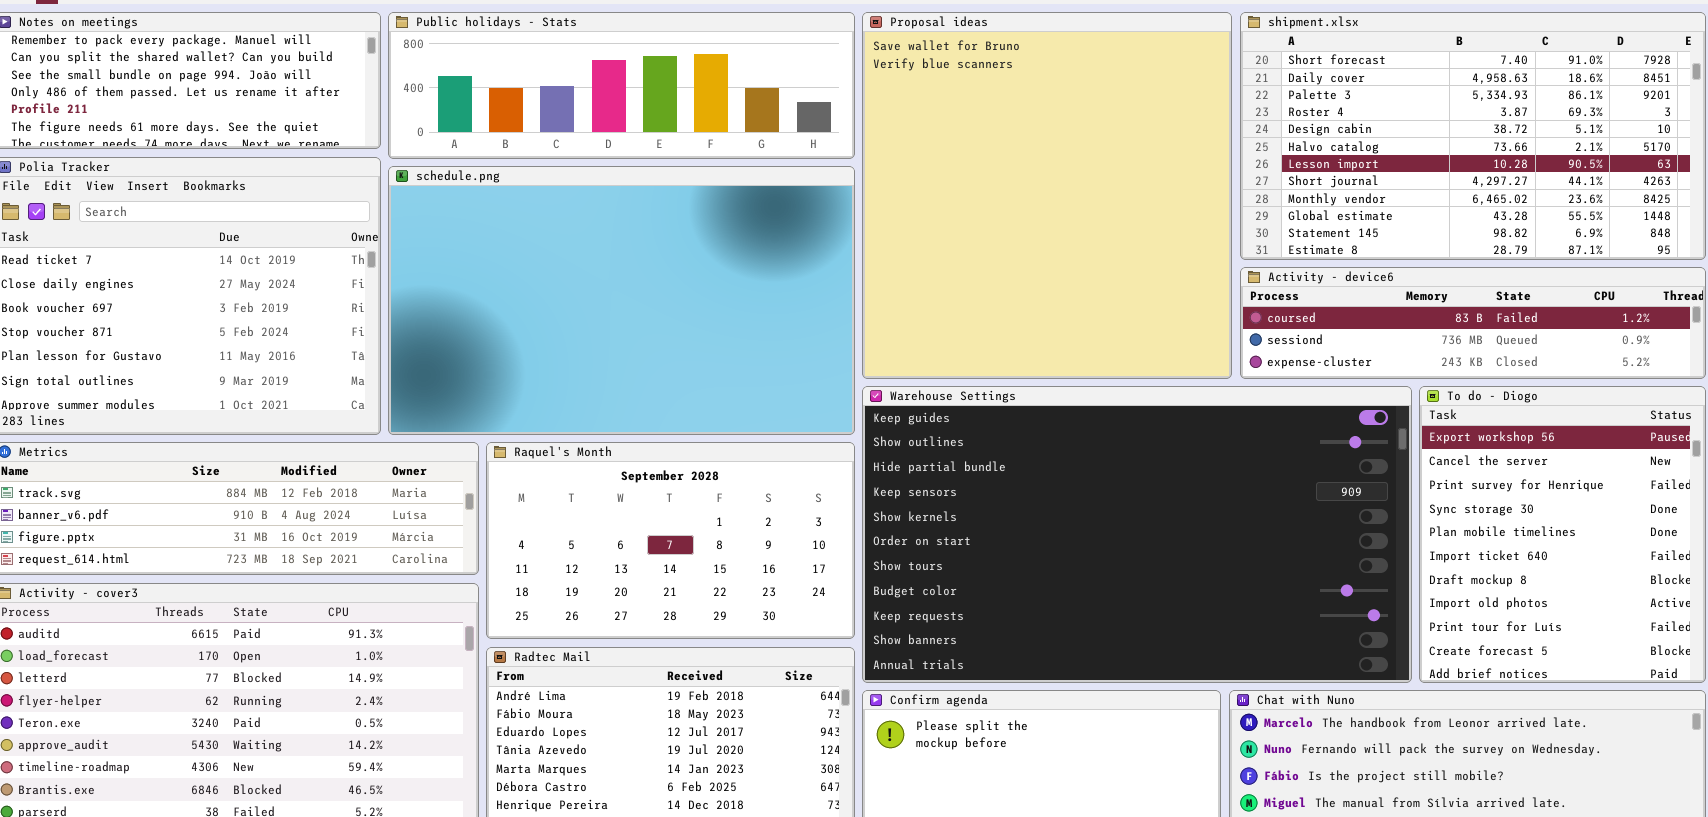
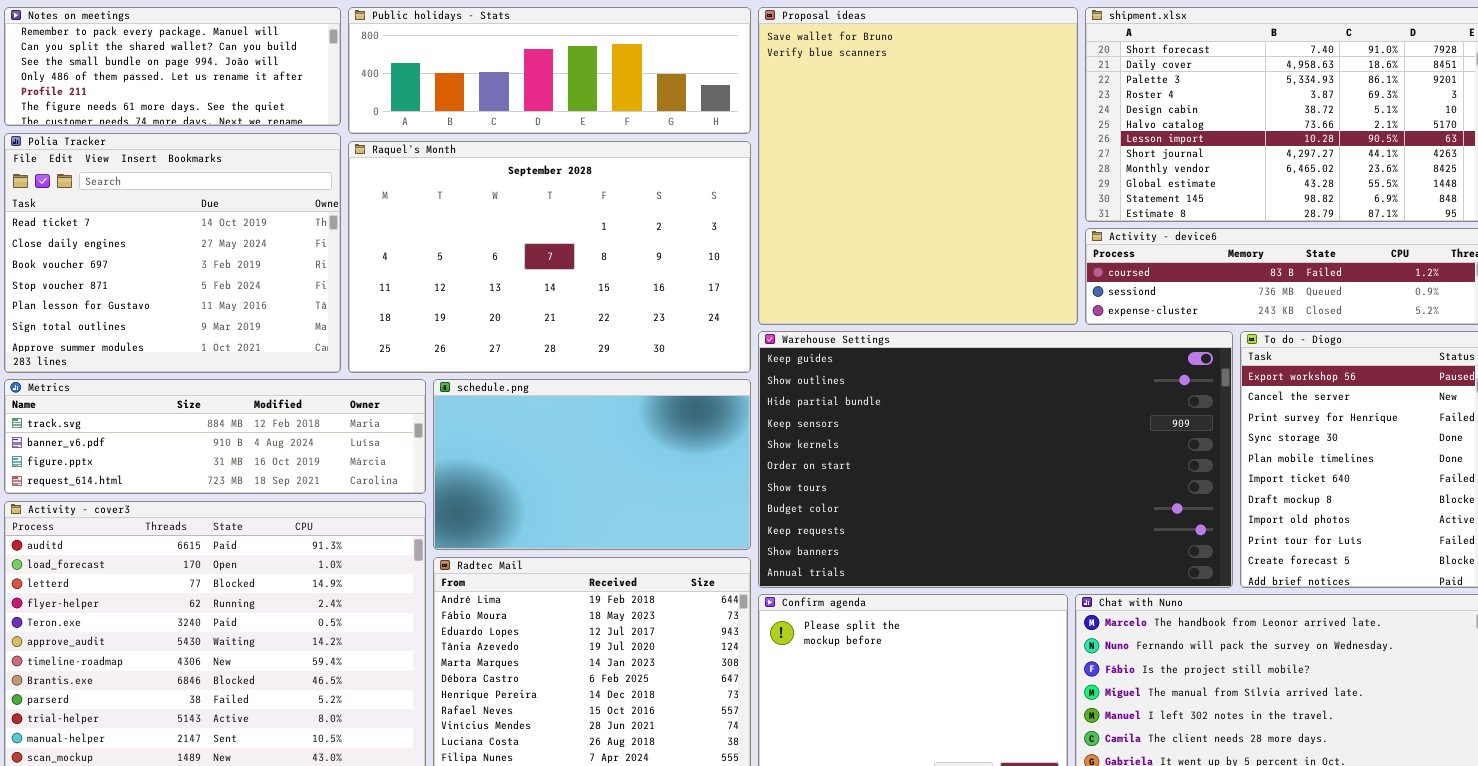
schedule.png: [388,166,855,435] -> [433,379,751,550], moved, resized
Raquel's Month: [486,442,855,639] -> [348,141,751,373], moved, resized

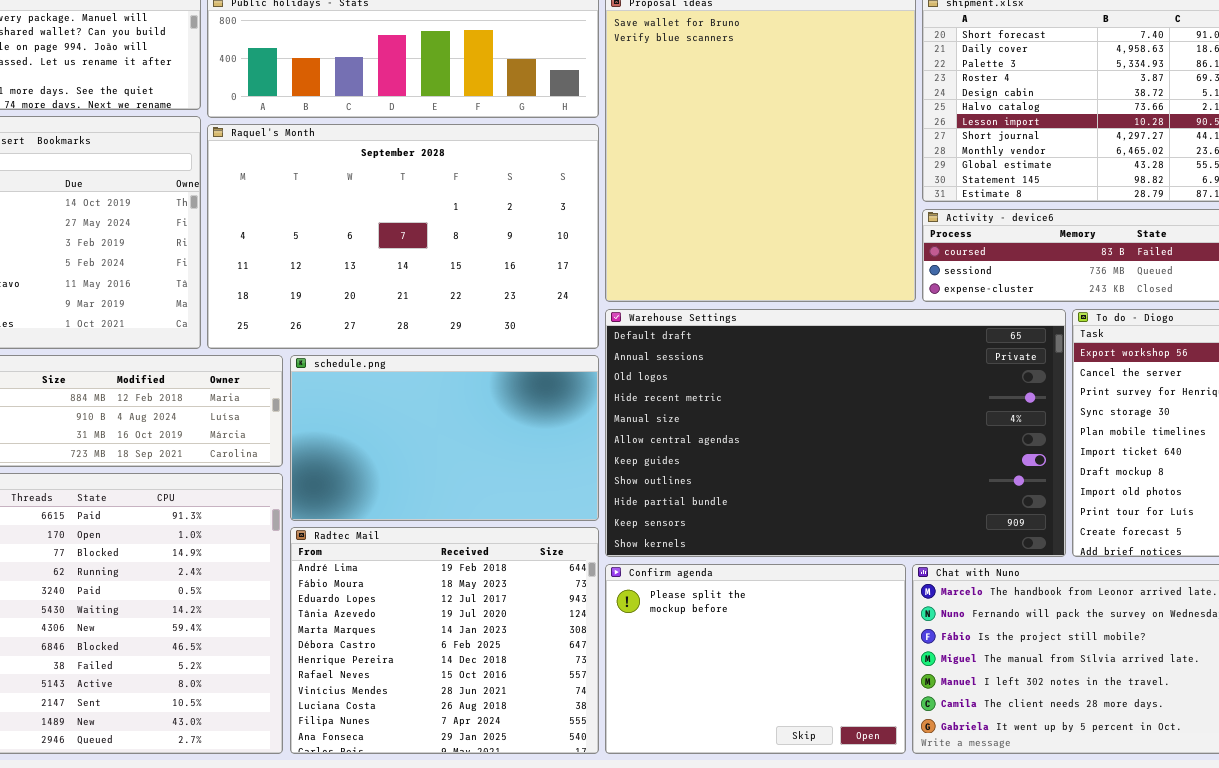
Warehouse Settings: [758,331,1233,588] -> [605,309,1066,557], scrolled up 6 rows

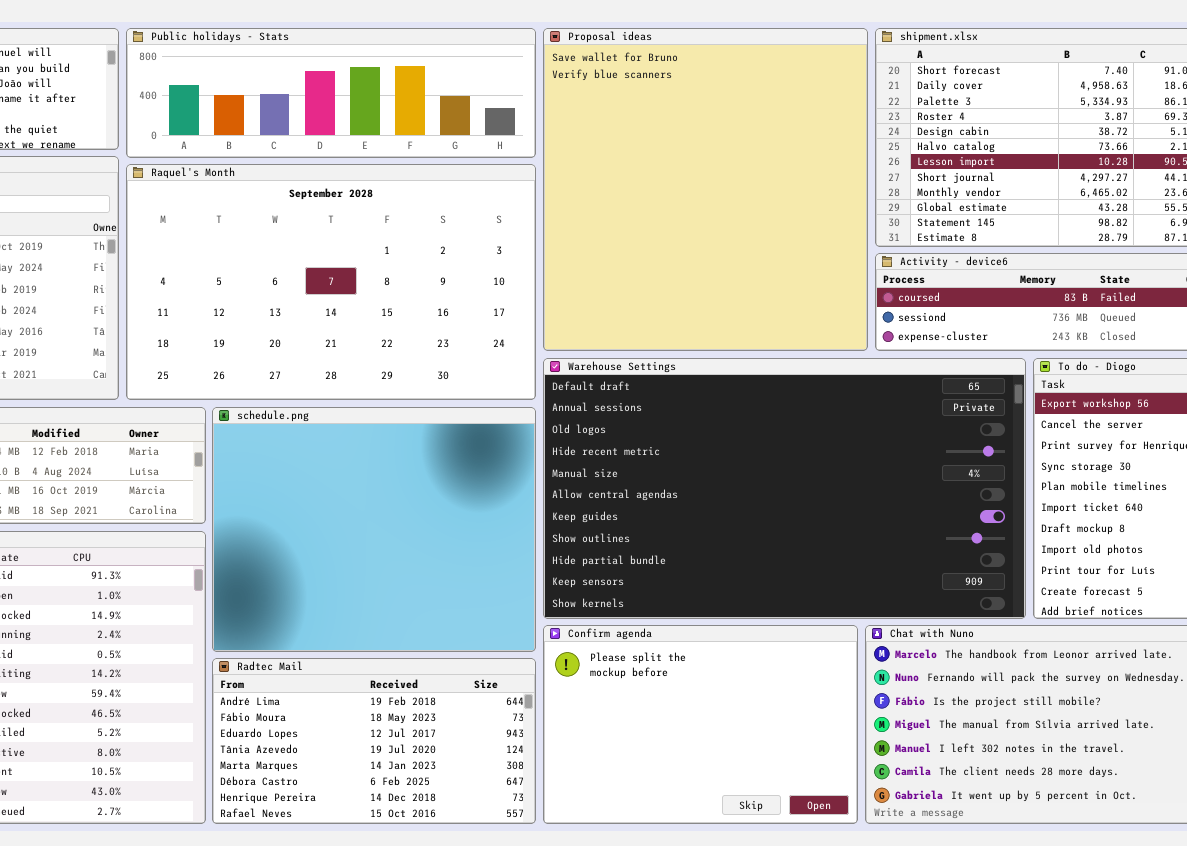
schedule.png: [290,355,599,521] -> [212,407,536,652], resized
Radtec Mail: [290,527,599,754] -> [212,658,536,824], resized

